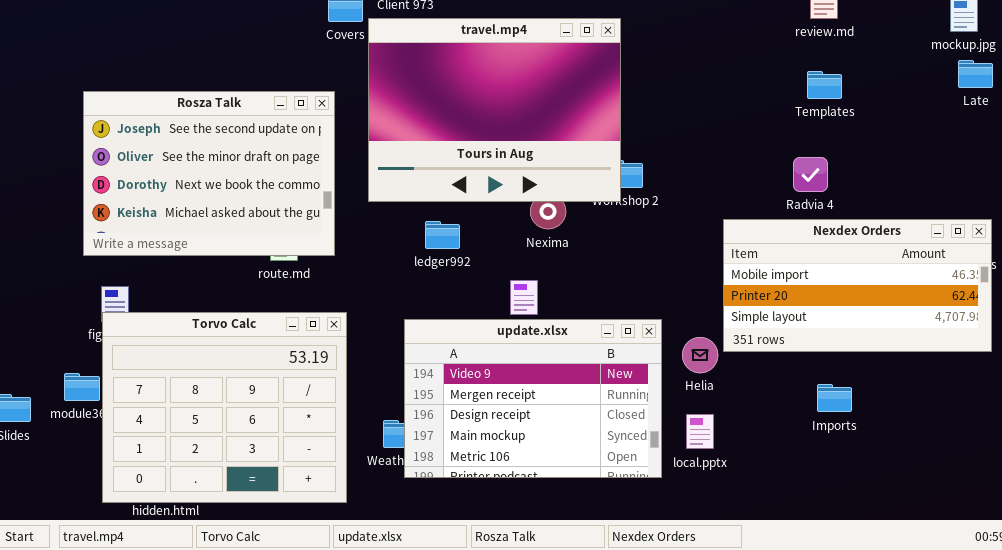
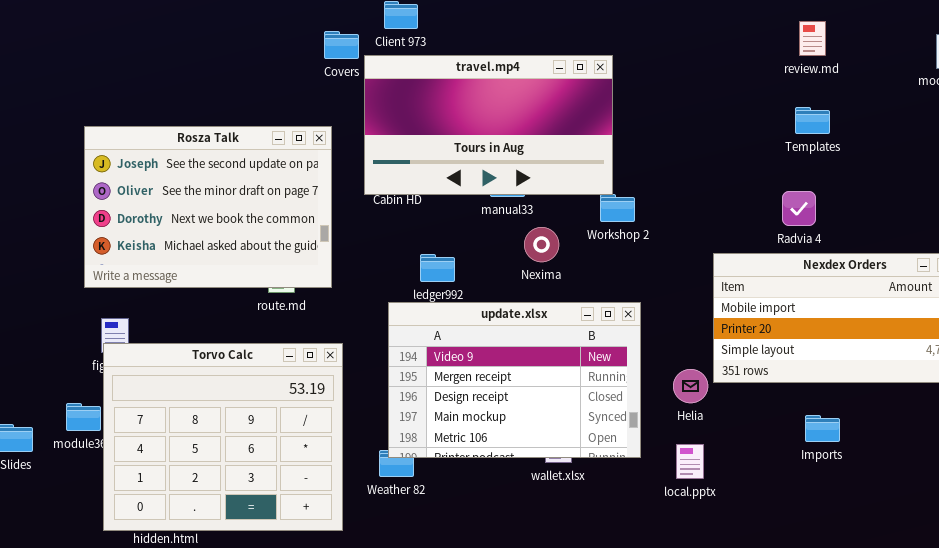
travel.mp4: [368,18,621,202] -> [364,55,613,195], resized
update.xlsx: [404,319,662,478] -> [388,302,641,458], moved

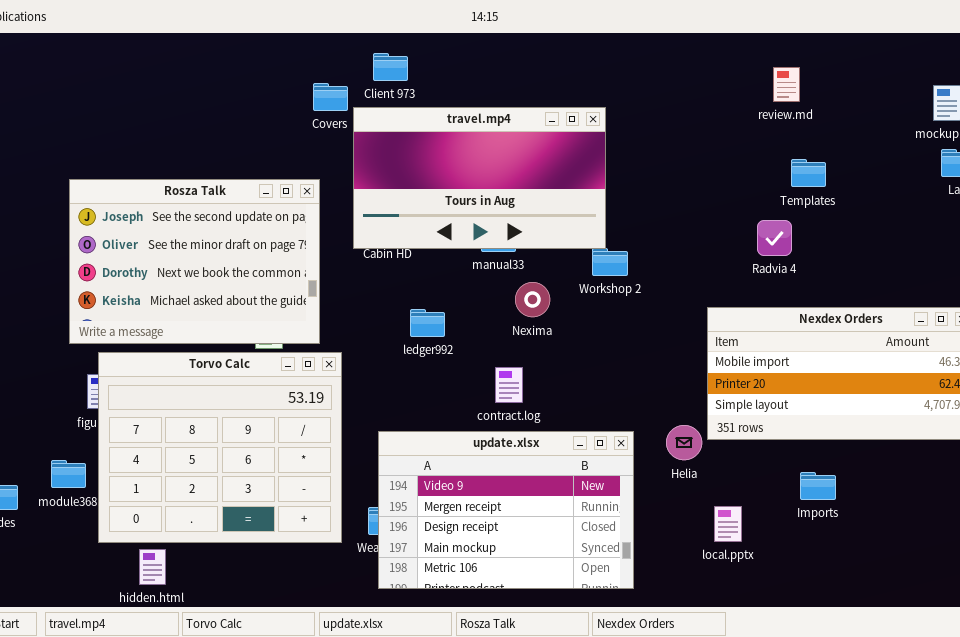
review.md: [799,21,826,56] -> [773,67,800,102], moved
Radvia 4: [782,191,816,226] -> [757,220,792,256], moved
update.xlsx: [388,302,641,458] -> [378,431,634,589], moved
Torvo Calc: [103,343,343,531] -> [98,352,342,543], moved
local.pptx: [676,444,704,479] -> [714,506,742,542], moved

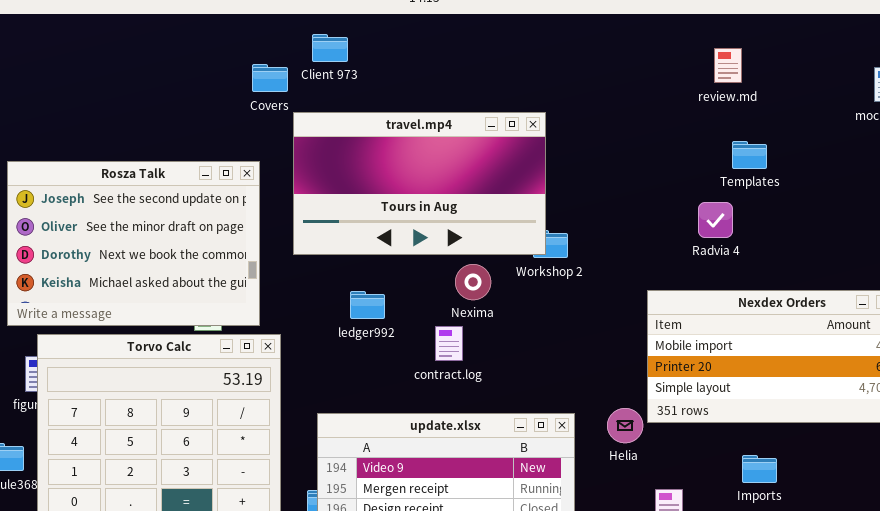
travel.mp4: [353,107,606,249] -> [293,112,546,255], moved
contract.log: [495,367,523,403] -> [435,326,463,361], moved

